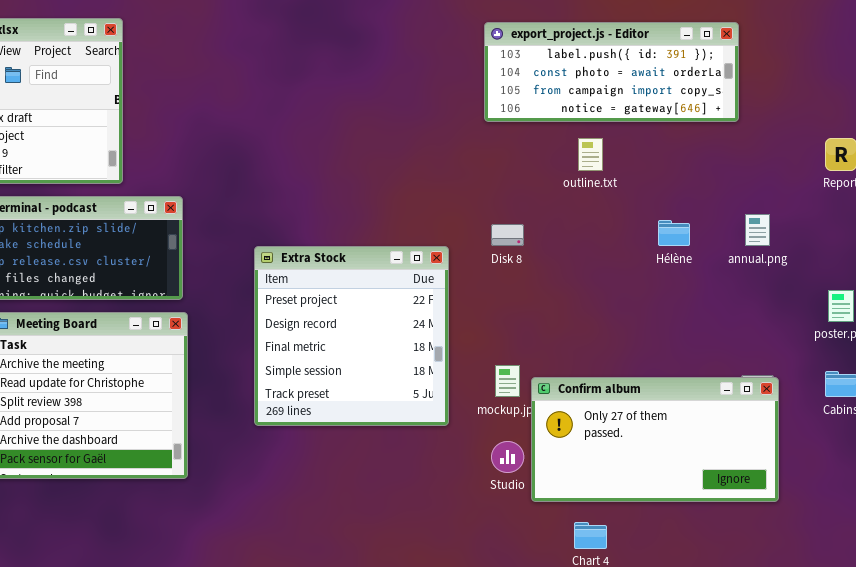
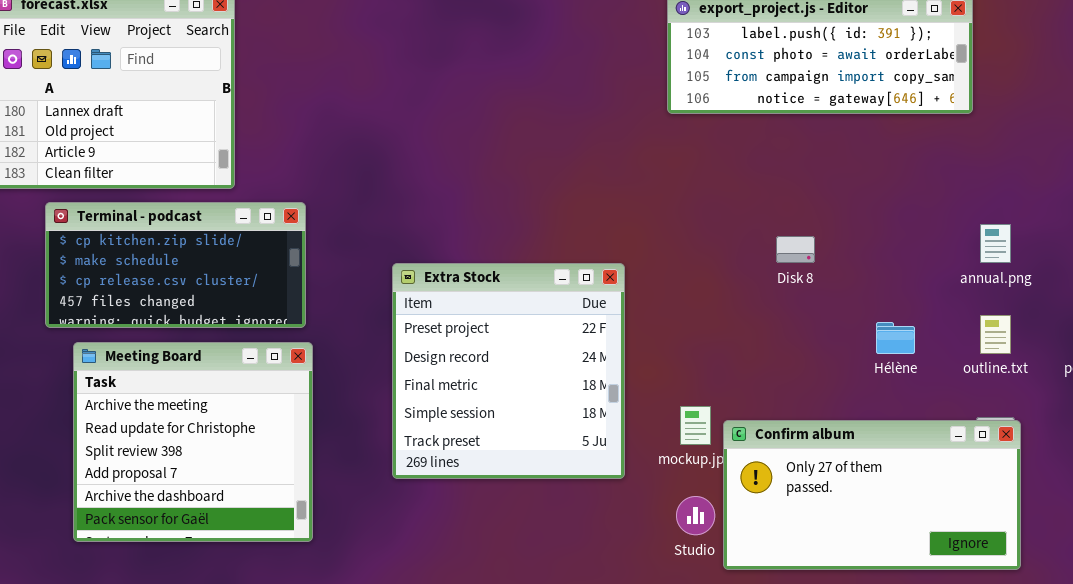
outline.txt: [578,138,603,171] -> [980,315,1011,354], moved
Hélène: [658,220,690,246] -> [876,322,915,354], moved
Disk 8: [491,224,524,246] -> [776,236,815,263], moved

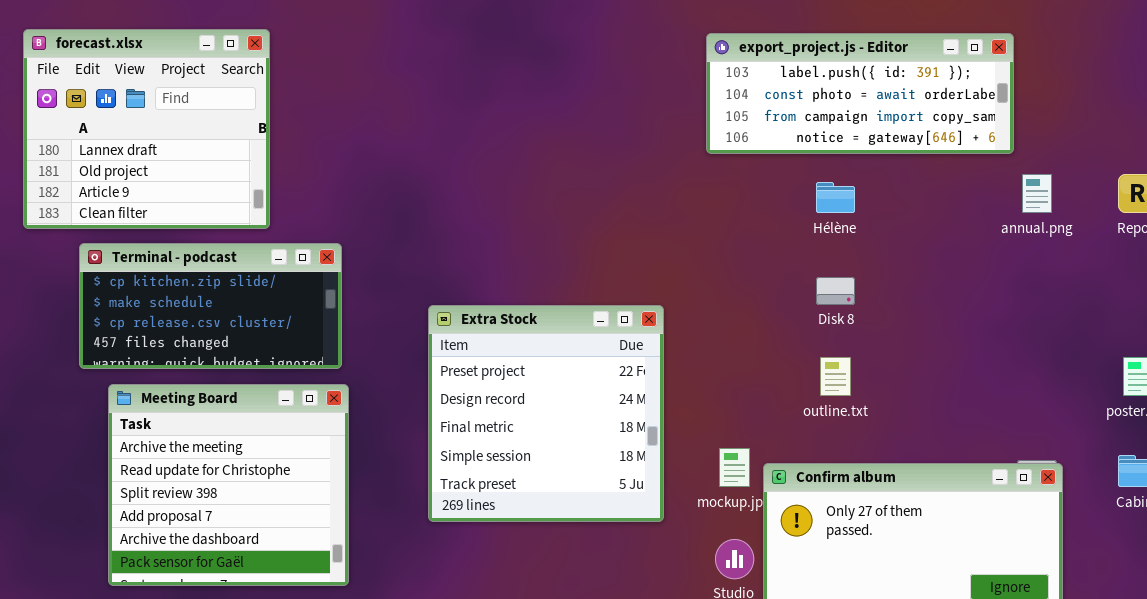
annual.png: [980,224,1011,263] -> [1022,174,1052,213], moved
outline.txt: [980,315,1011,354] -> [820,357,851,396], moved
Hélène: [876,322,915,354] -> [816,182,855,213], moved

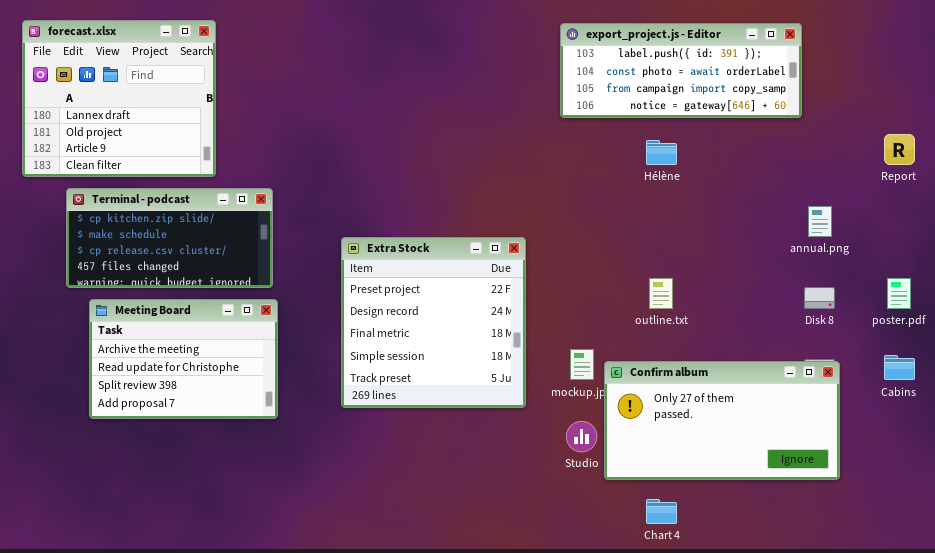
annual.png: [1022,174,1052,213] -> [808,206,832,237], moved
Disk 8: [816,277,855,305] -> [804,287,835,309], moved
Meeting Board: [108,384,349,586] -> [89,299,278,419], resized

